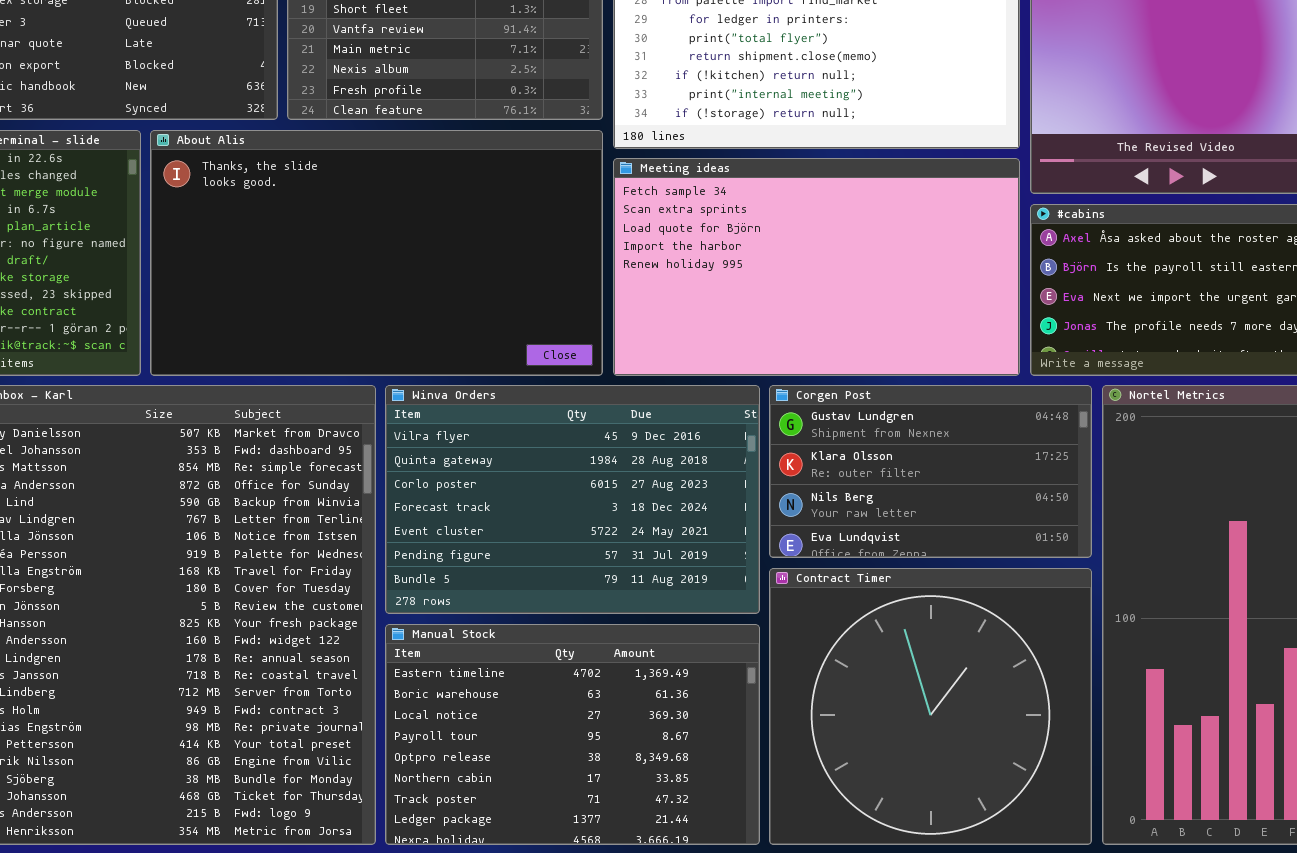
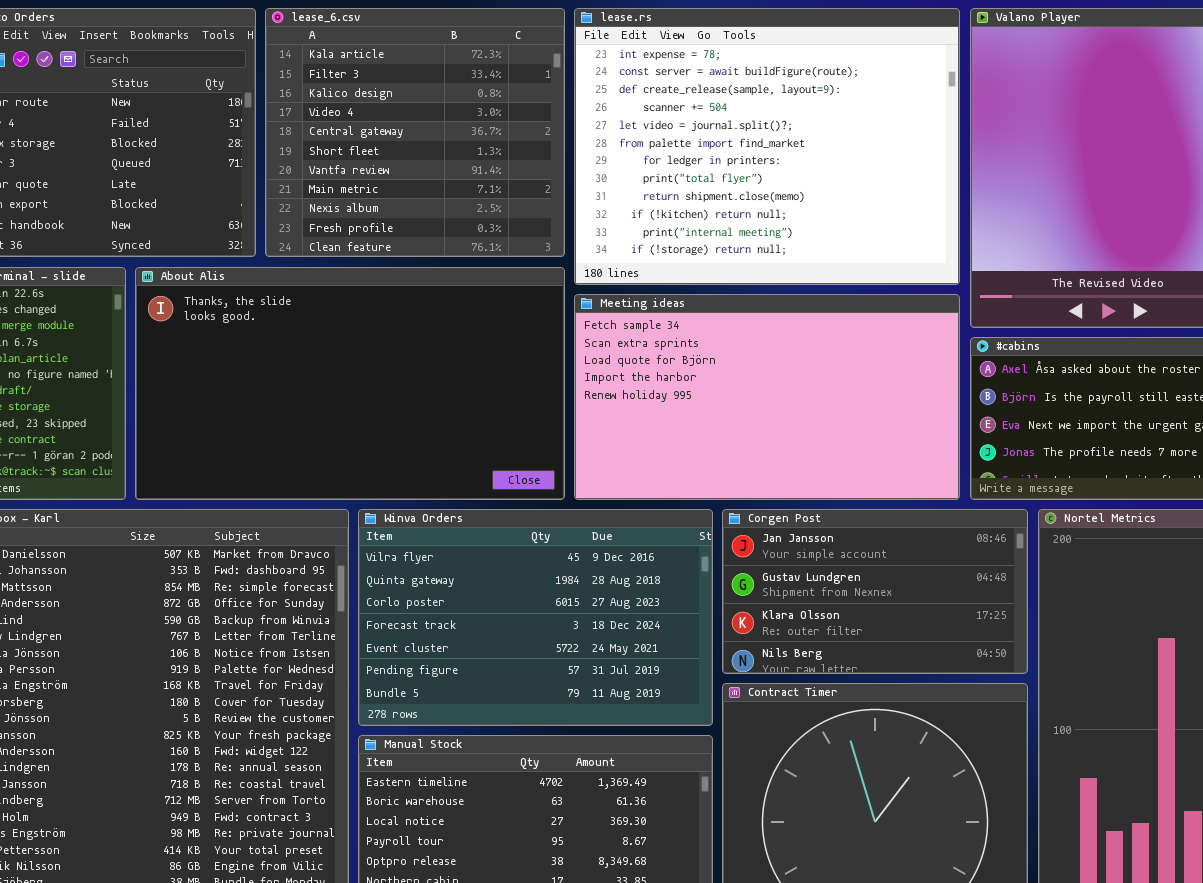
Corgen Post: [769,385,1092,558] -> [722,509,1028,674], scrolled up 1 row

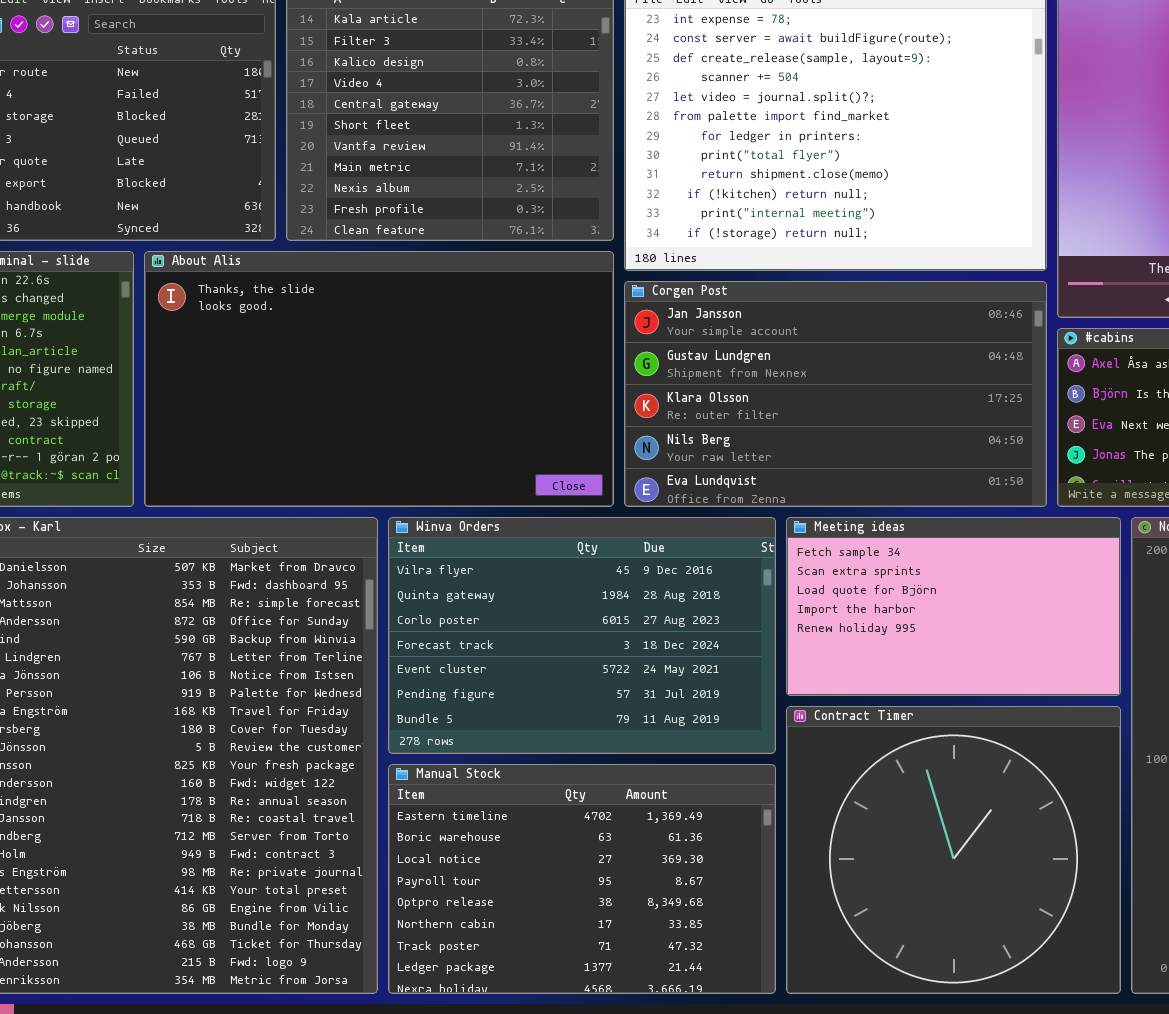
Meeting ideas: [574,294,960,500] -> [786,517,1121,696], moved, resized
Corgen Post: [722,509,1028,674] -> [624,281,1047,507], moved, resized

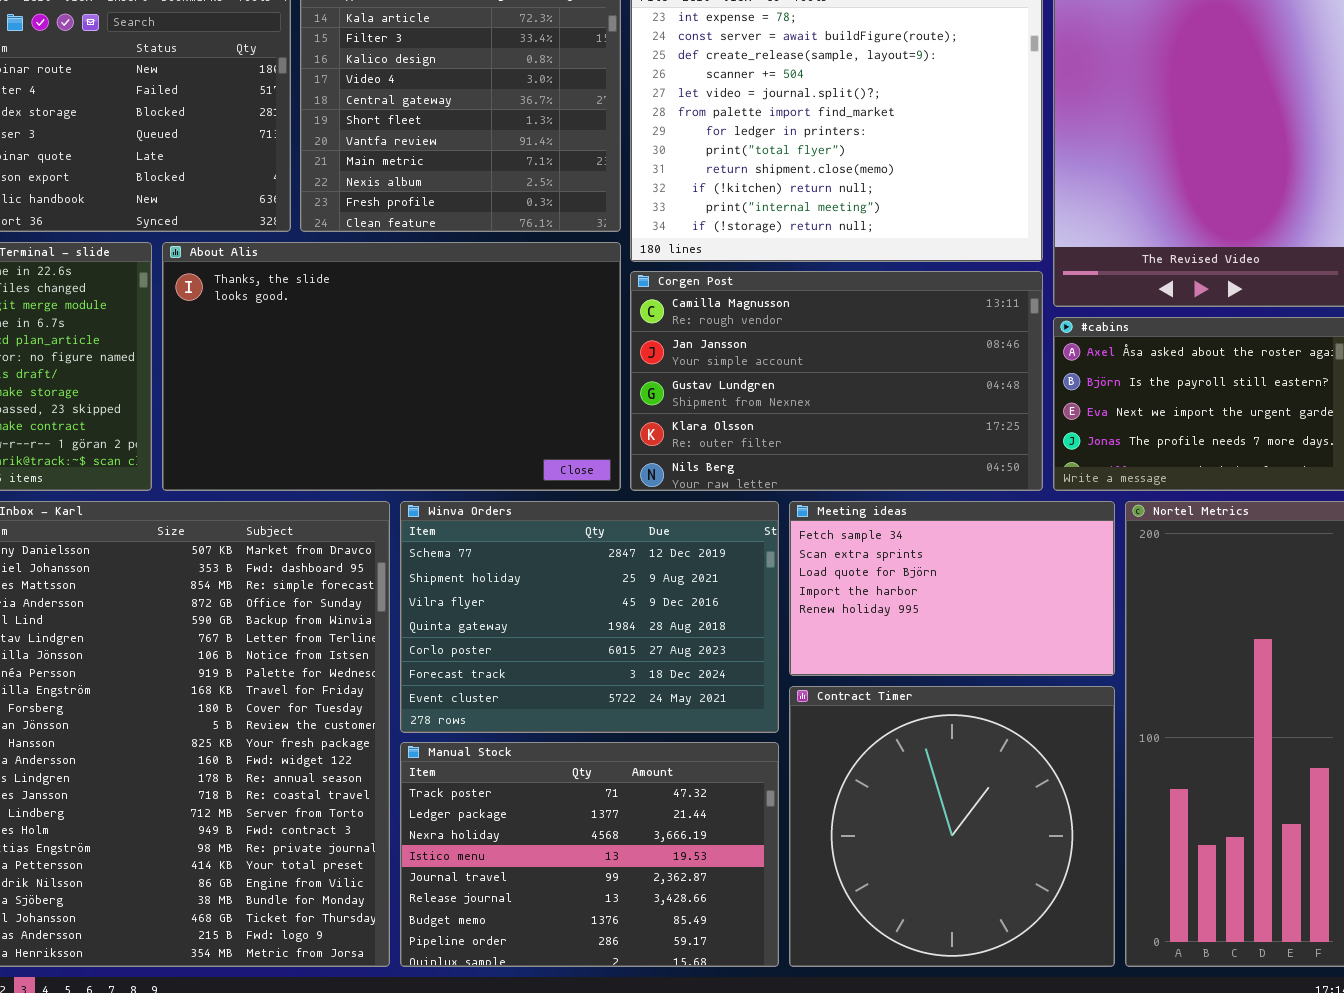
Corgen Post: [624,281,1047,507] -> [630,271,1043,491], scrolled up 1 row
Winva Orders: [388,517,776,754] -> [400,501,779,733], scrolled up 2 rows
Manual Stock: [388,764,776,994] -> [400,742,779,967], scrolled down 6 rows

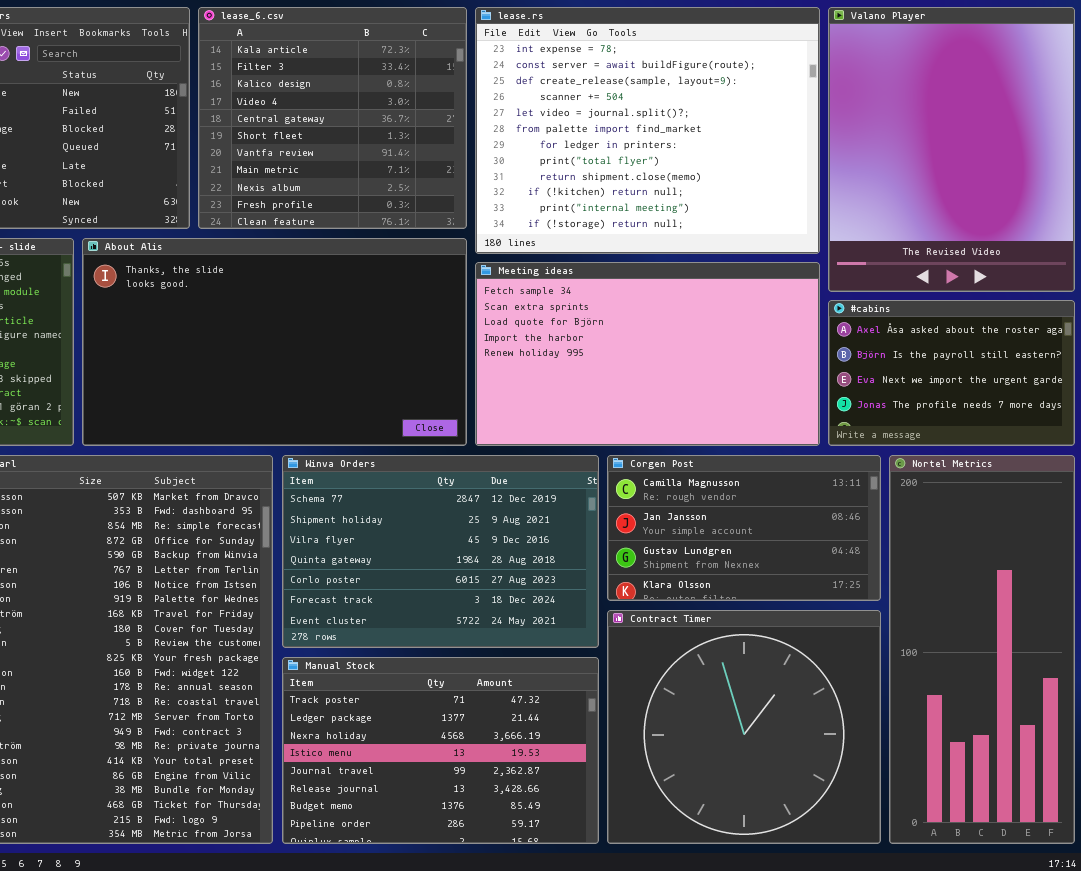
Corgen Post: [630,271,1043,491] -> [607,455,881,601], moved, resized
Meeting ideas: [789,501,1115,676] -> [475,262,820,446], moved, resized

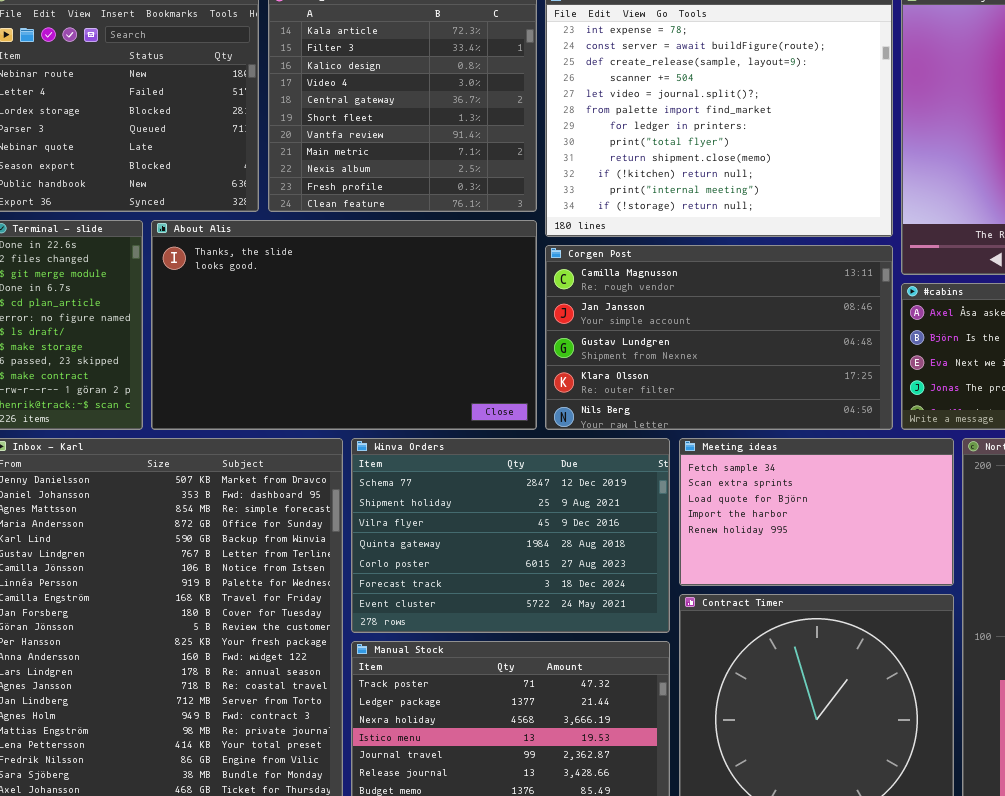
Meeting ideas: [475,262,820,446] -> [679,438,954,586], moved, resized
Corgen Post: [607,455,881,601] -> [545,245,893,430], moved, resized

